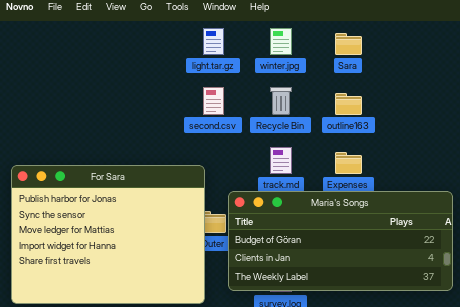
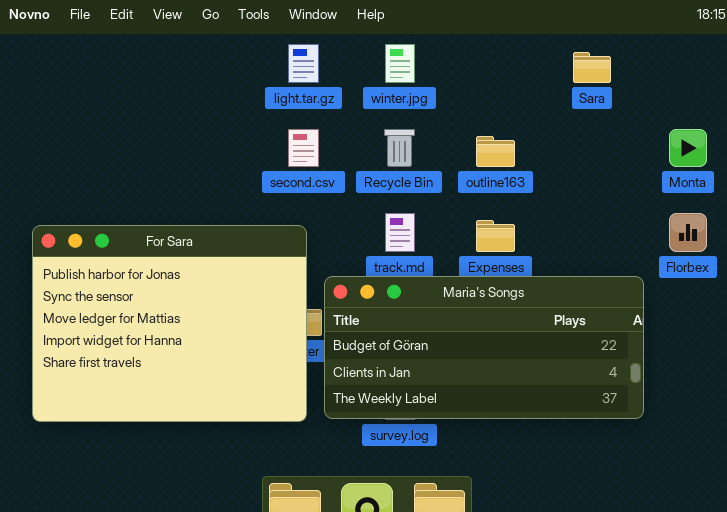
Sara: [335,33,362,55] -> [573,52,611,83], moved
For Sara: [11,165,205,304] -> [32,225,307,422], moved

